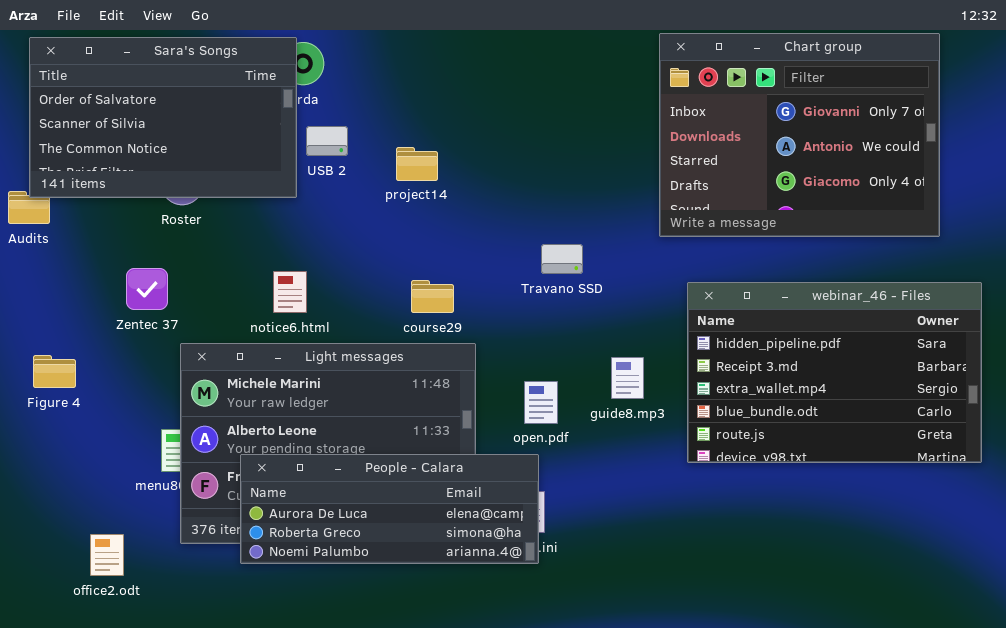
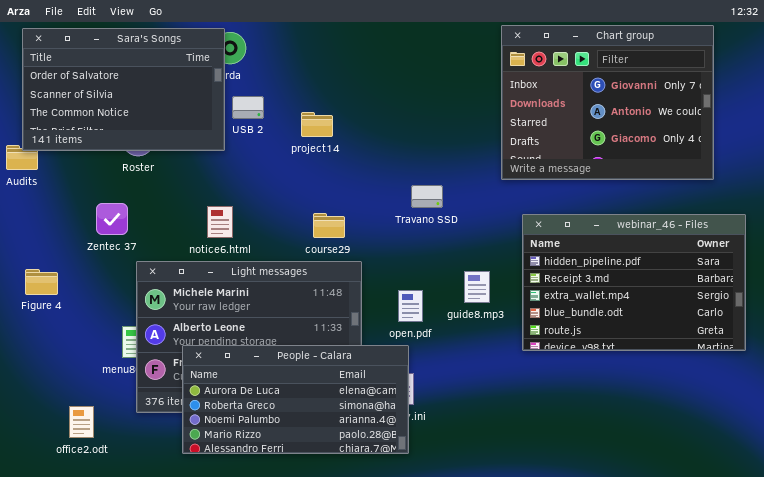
People - Calara: [240,454,539,564] -> [182,345,409,454], resized

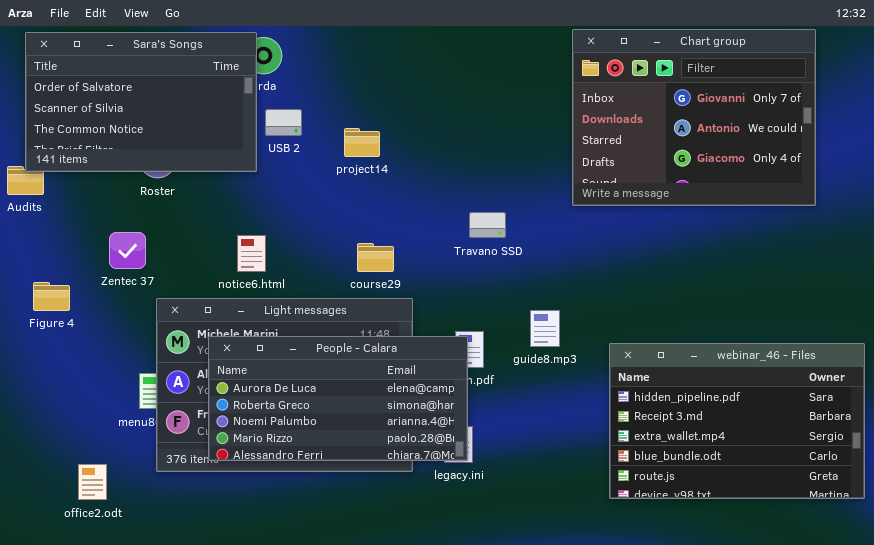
webinar_46 - Files: [522,214,746,351] -> [609,343,865,499], moved
Figure 4: [25,269,58,295] -> [33,282,70,311], moved
People - Calara: [182,345,409,454] -> [208,336,468,461], moved

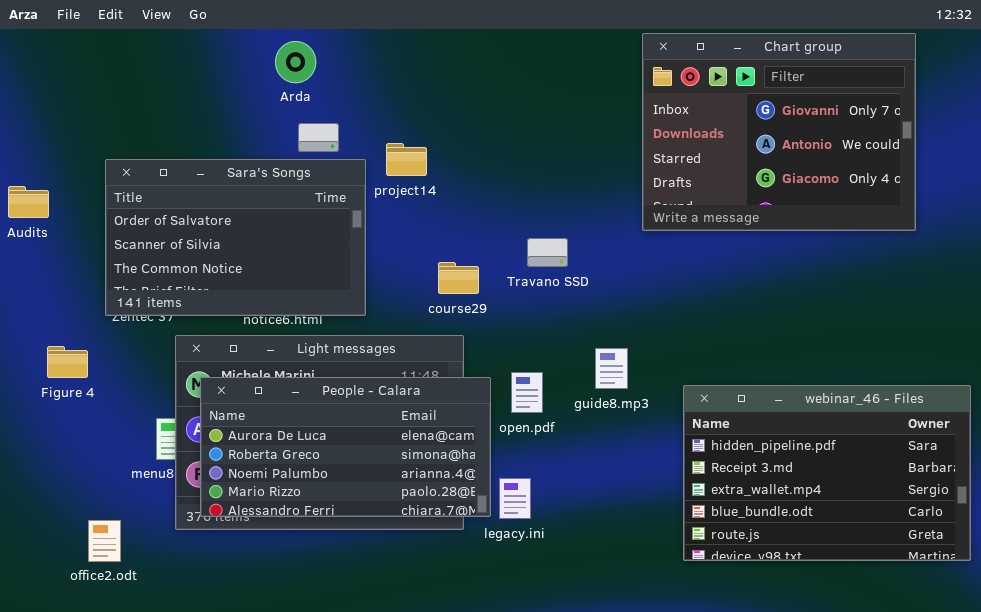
Sara's Songs: [25,32,257,172] -> [105,159,366,316], moved
course29: [357,243,394,272] -> [438,262,479,294], moved
Figure 4: [33,282,70,311] -> [47,346,88,378], moved
People - Calara: [208,336,468,461] -> [200,377,491,517], moved

